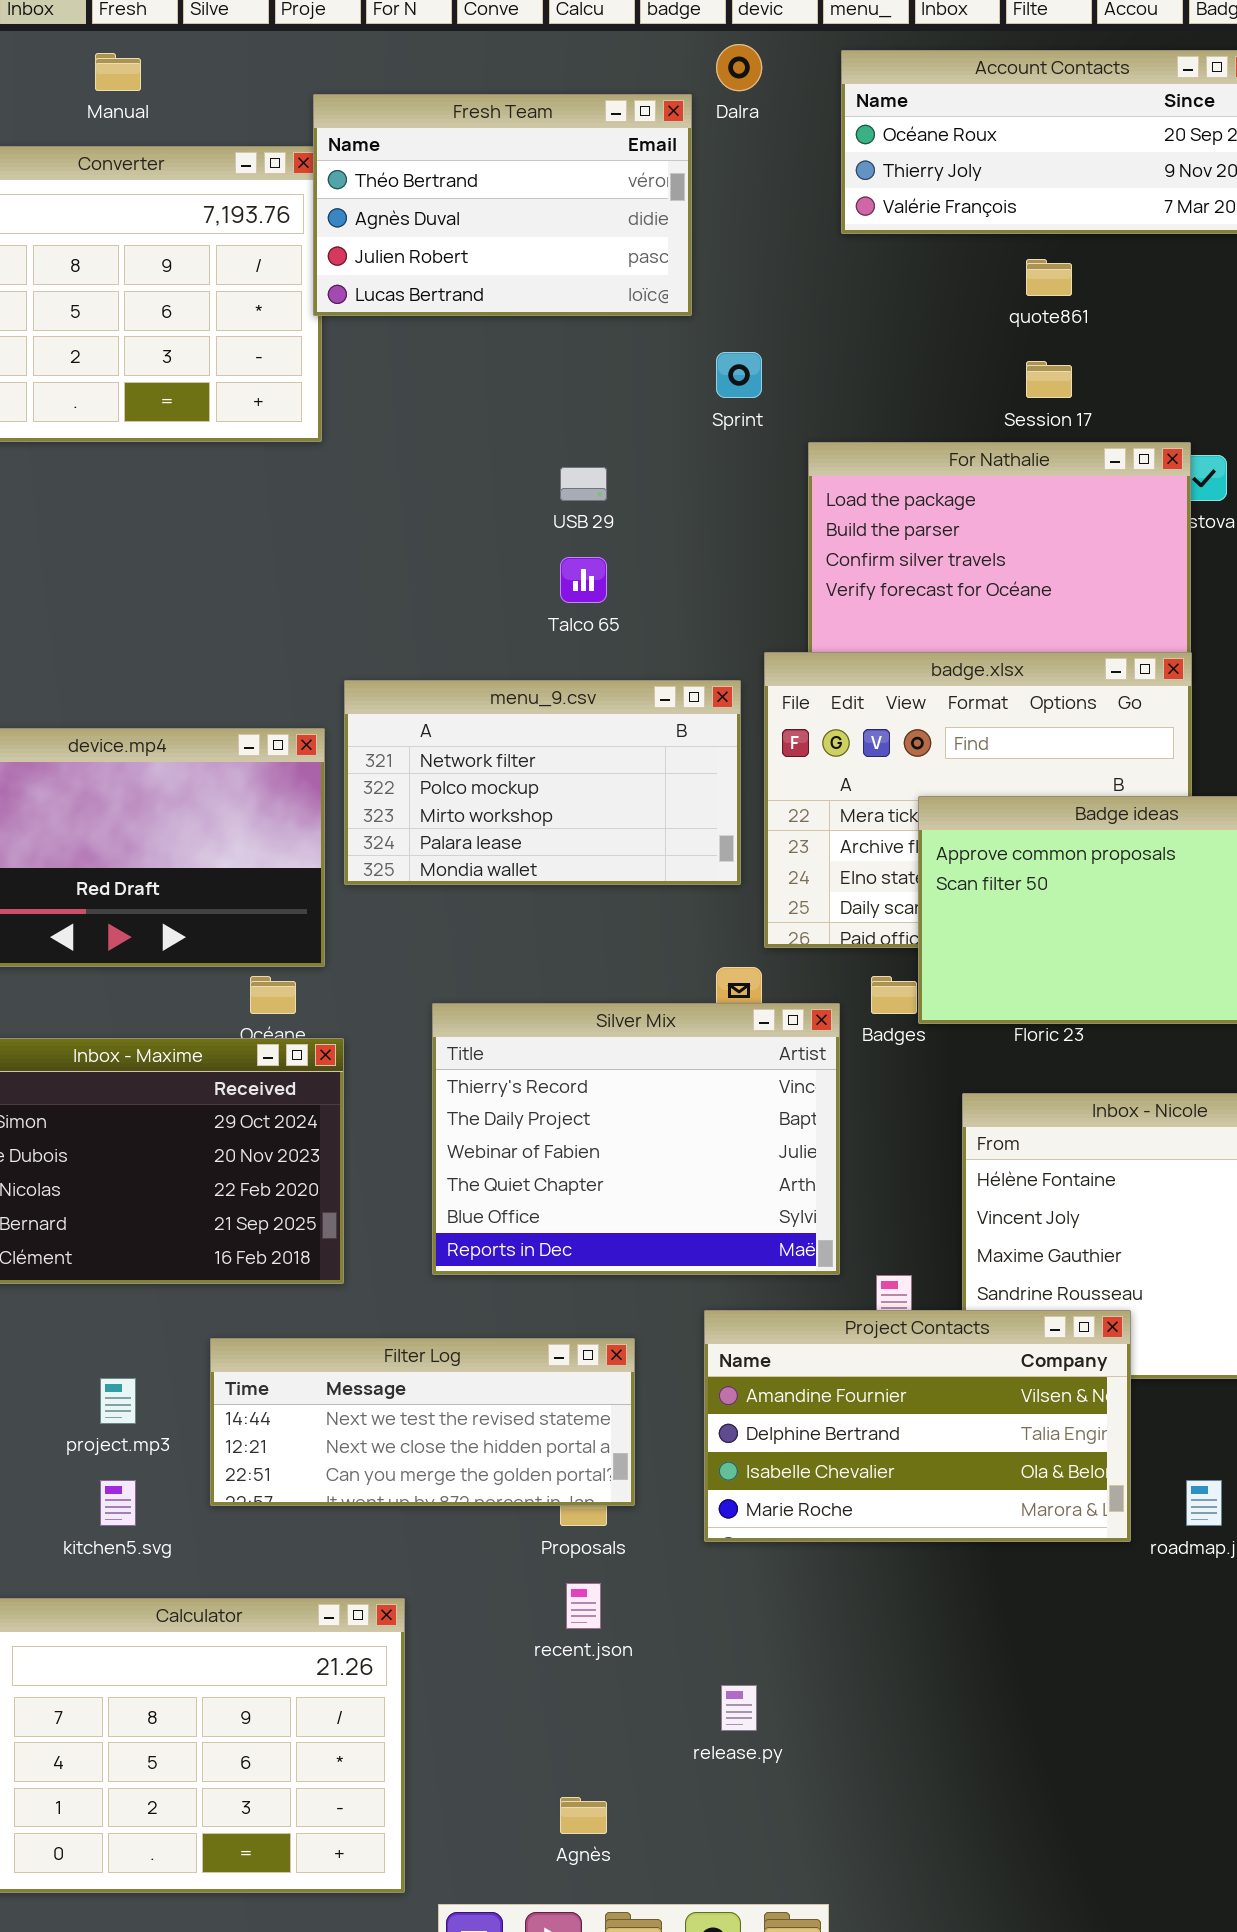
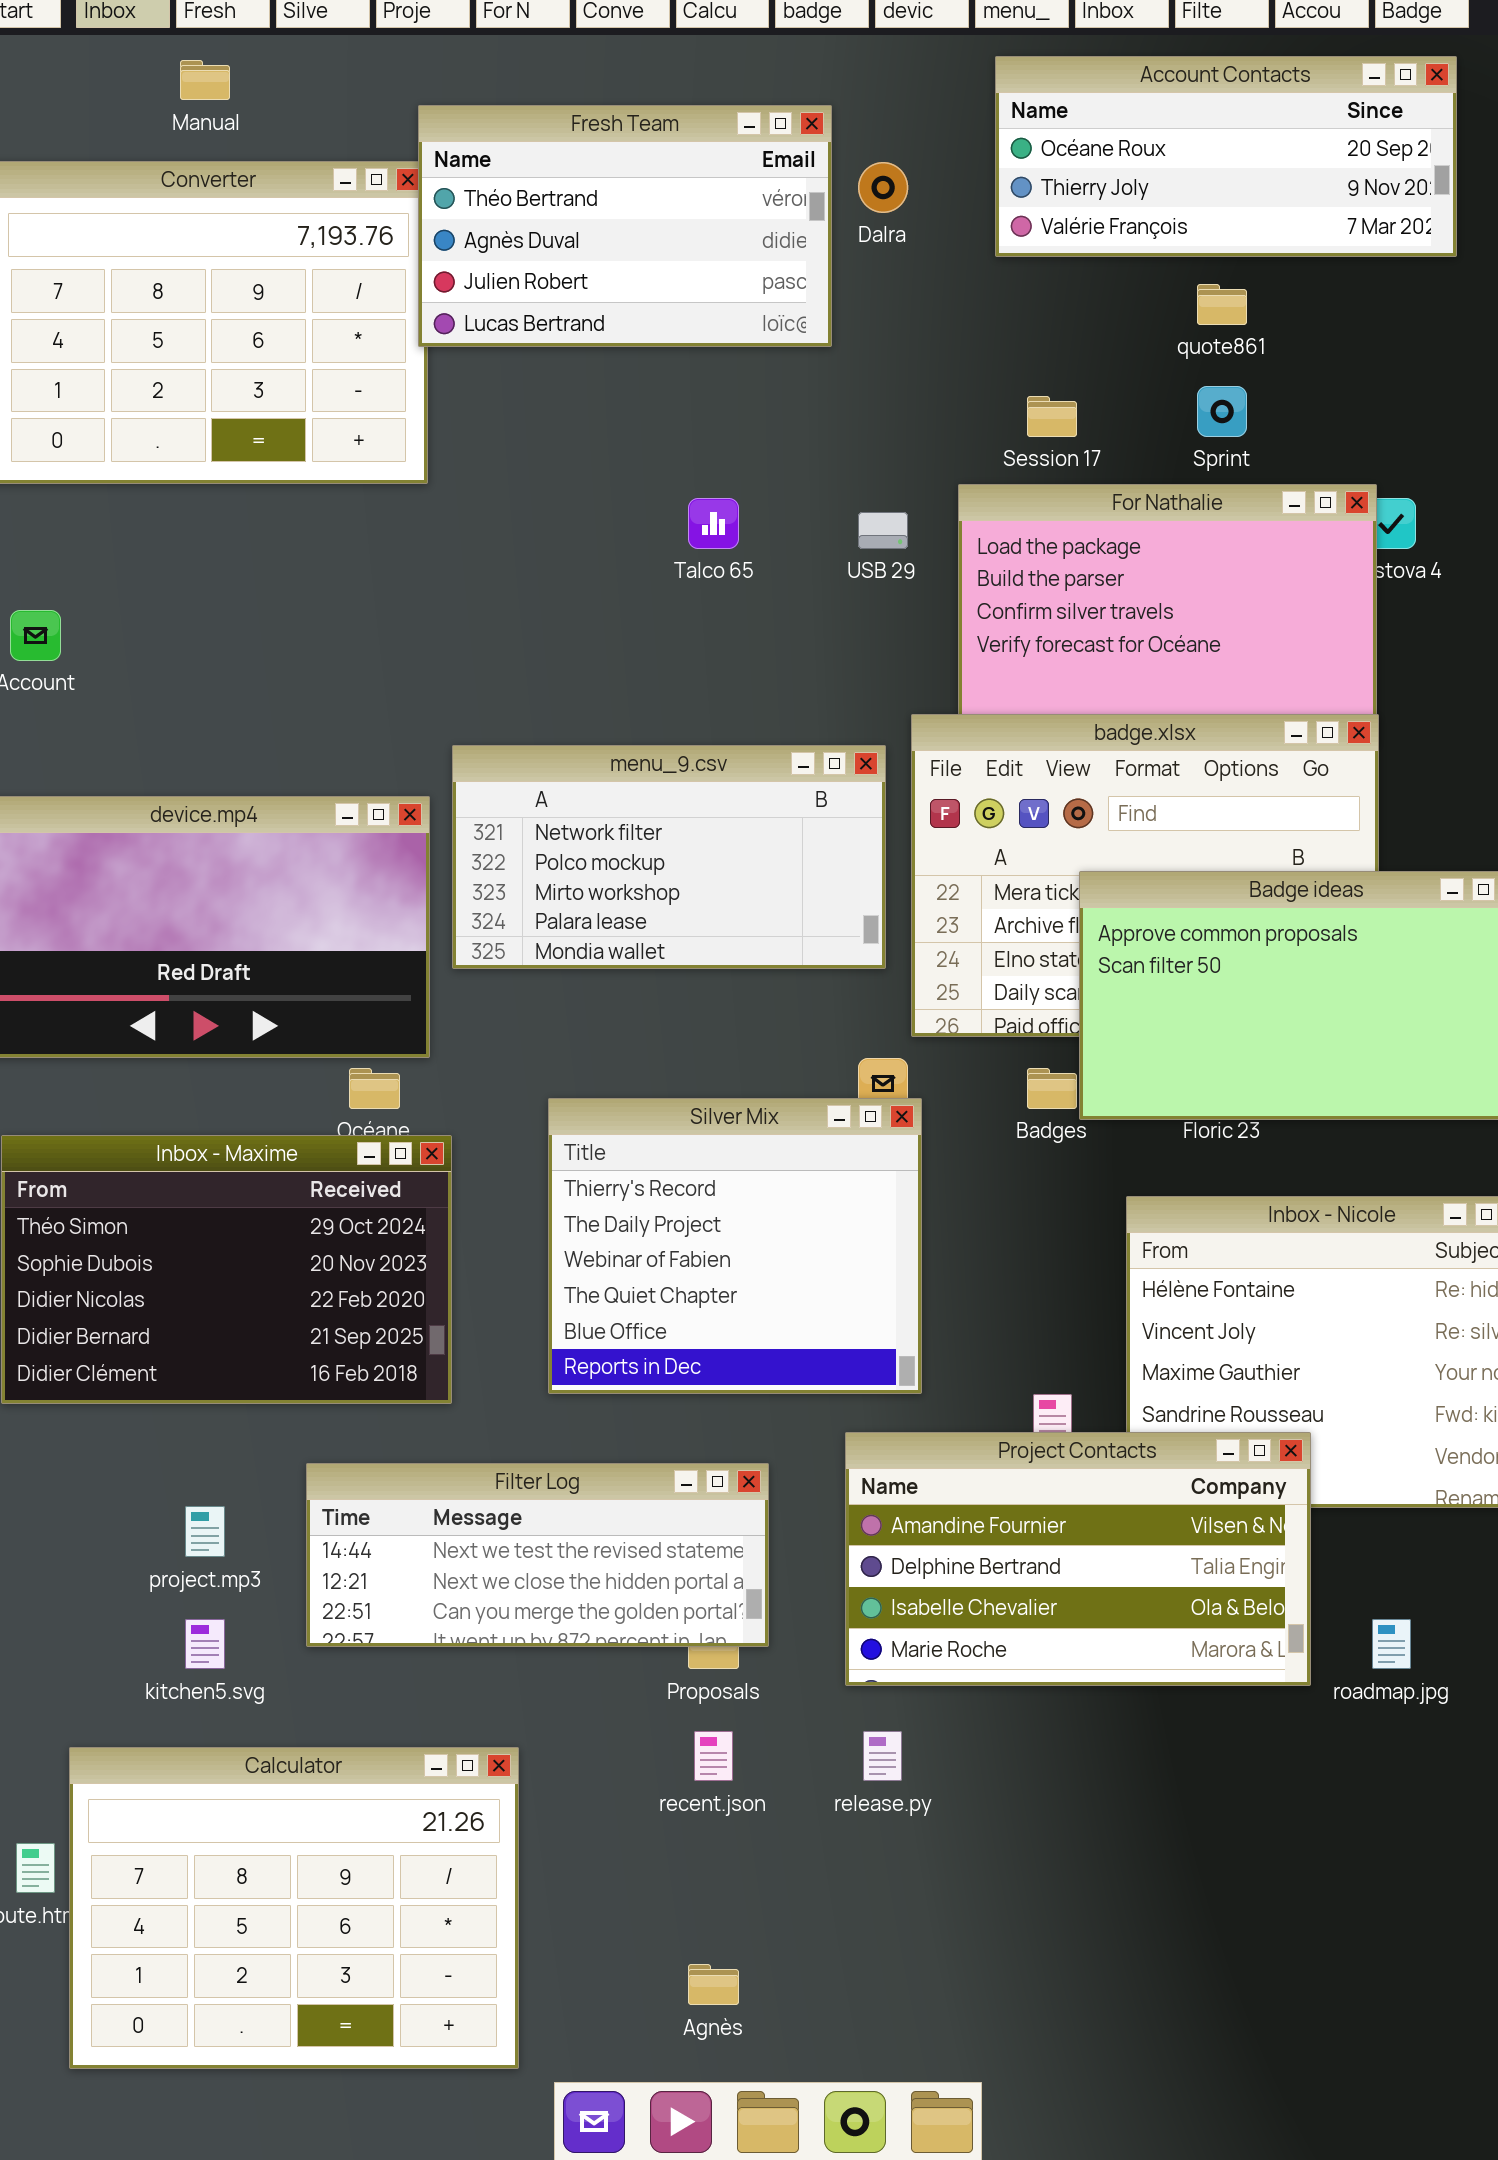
Dalra: [716,44,762,91] -> [858,162,908,213], moved
Sprint: [716,352,762,398] -> [1197,386,1247,437], moved
Session 17: [1026,361,1072,398] -> [1027,396,1077,437], moved
USB 29: [560,467,607,501] -> [858,512,908,549], moved
Talco 65: [560,557,607,603] -> [688,498,739,549], moved
Silver Mix: [432,1003,840,1275] -> [548,1098,922,1394], resized
release.py: [721,1685,757,1731] -> [863,1731,902,1781], moved

